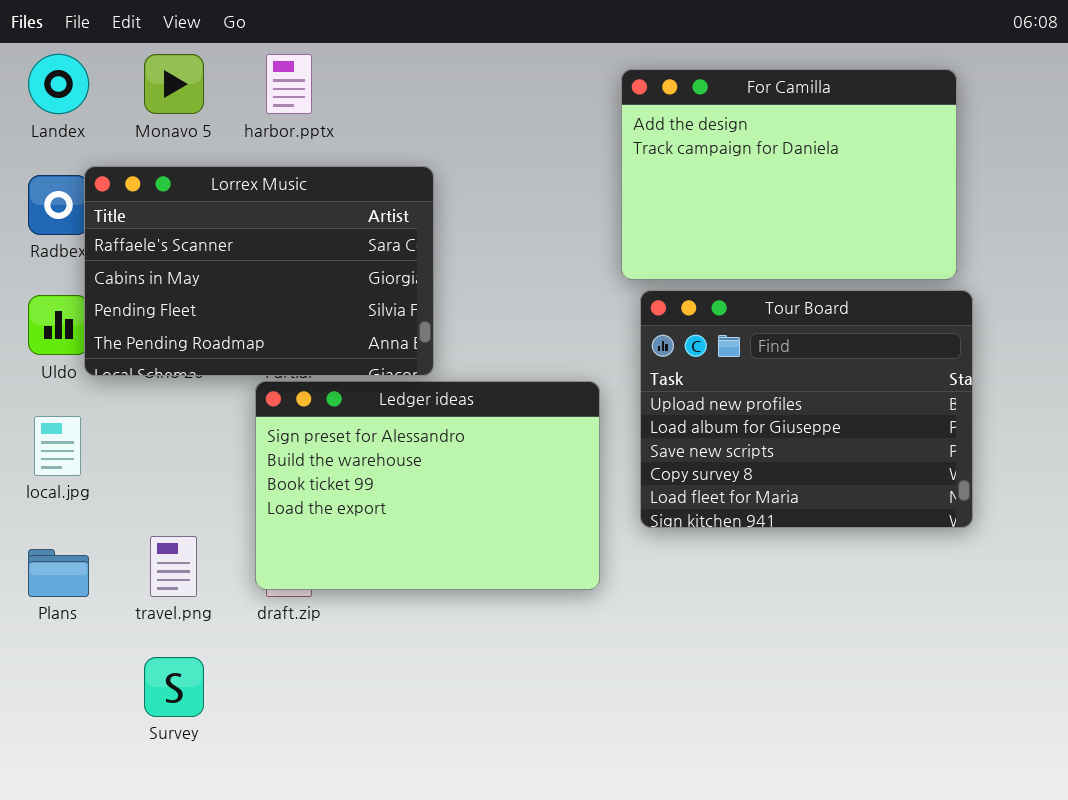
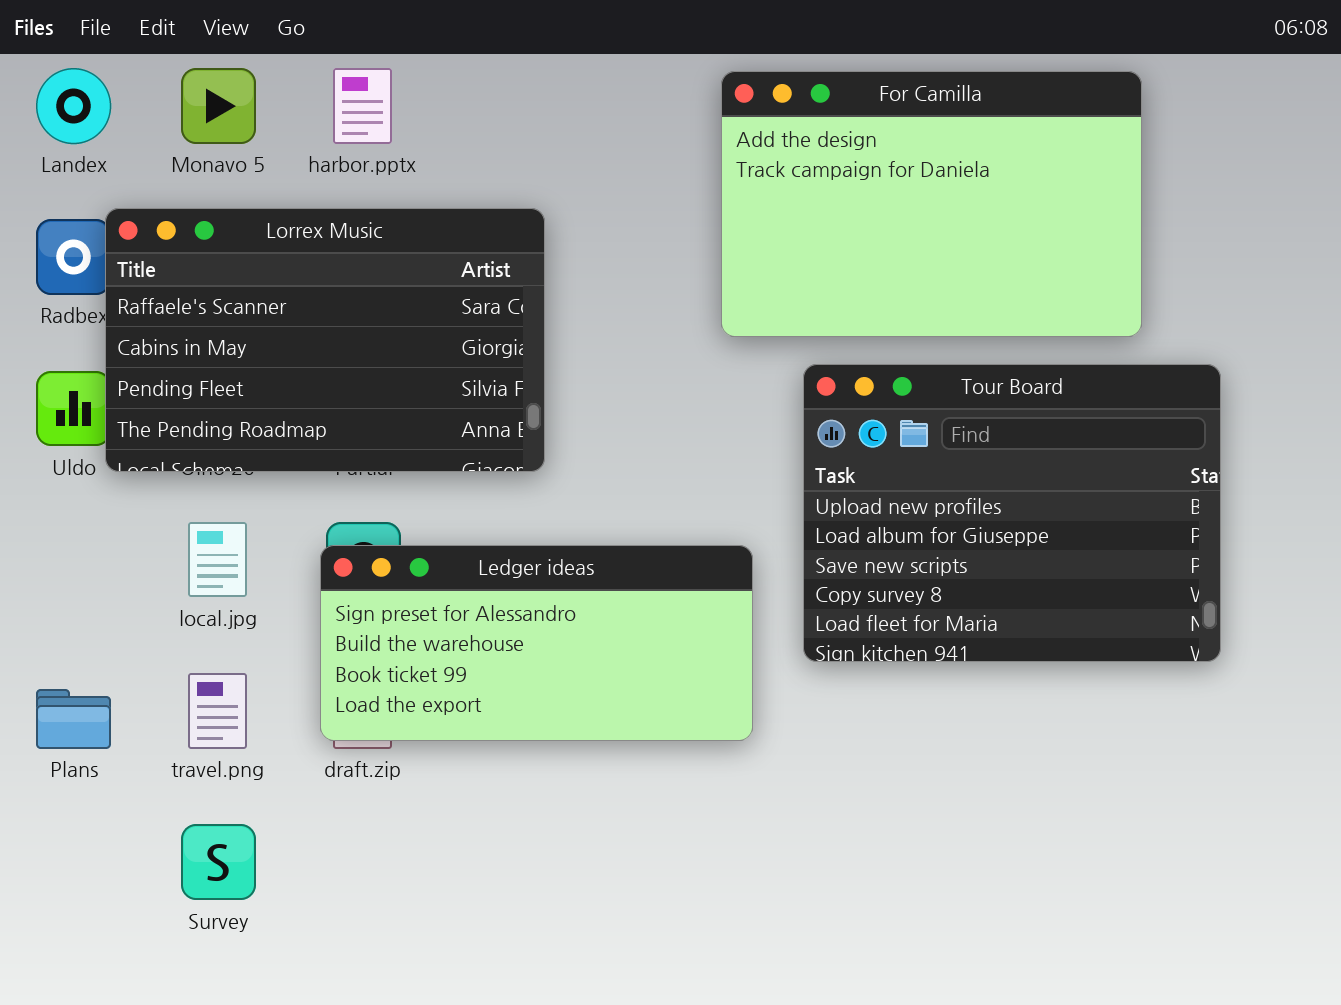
For Camilla: [621,69,957,280] -> [721,71,1142,337], moved
Ledger ideas: [255,381,600,590] -> [320,545,753,741], resized
local.jpg: [34,416,81,476] -> [188,522,247,597], moved

